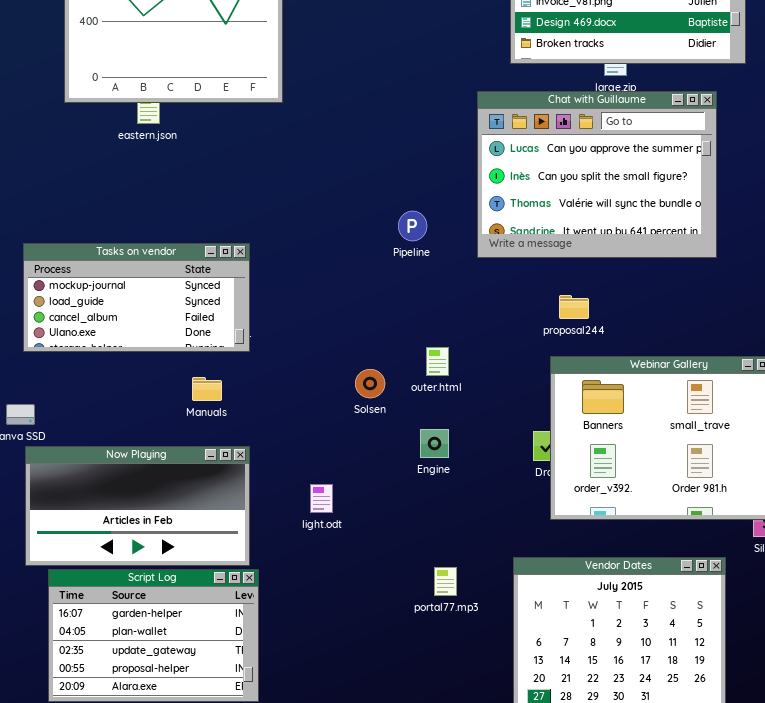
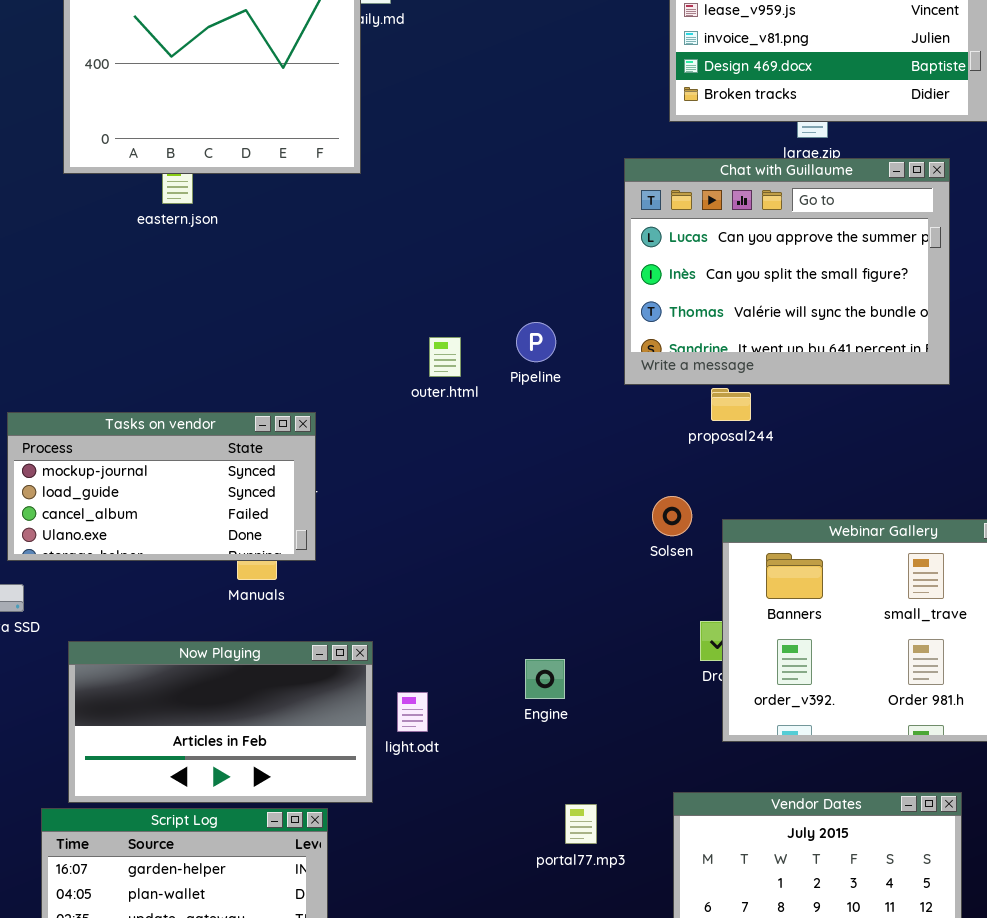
Tasks on vendor: [23,243,250,352] -> [7,412,316,561], moved
proposal244: [559,295,589,319] -> [711,388,751,421], moved
outer.html: [426,347,449,376] -> [429,337,461,377], moved
Solsen: [355,369,385,398] -> [652,496,692,536], moved
Engine: [420,429,449,458] -> [525,659,565,699], moved
Now Playing: [25,446,250,566] -> [68,641,373,803], moved

